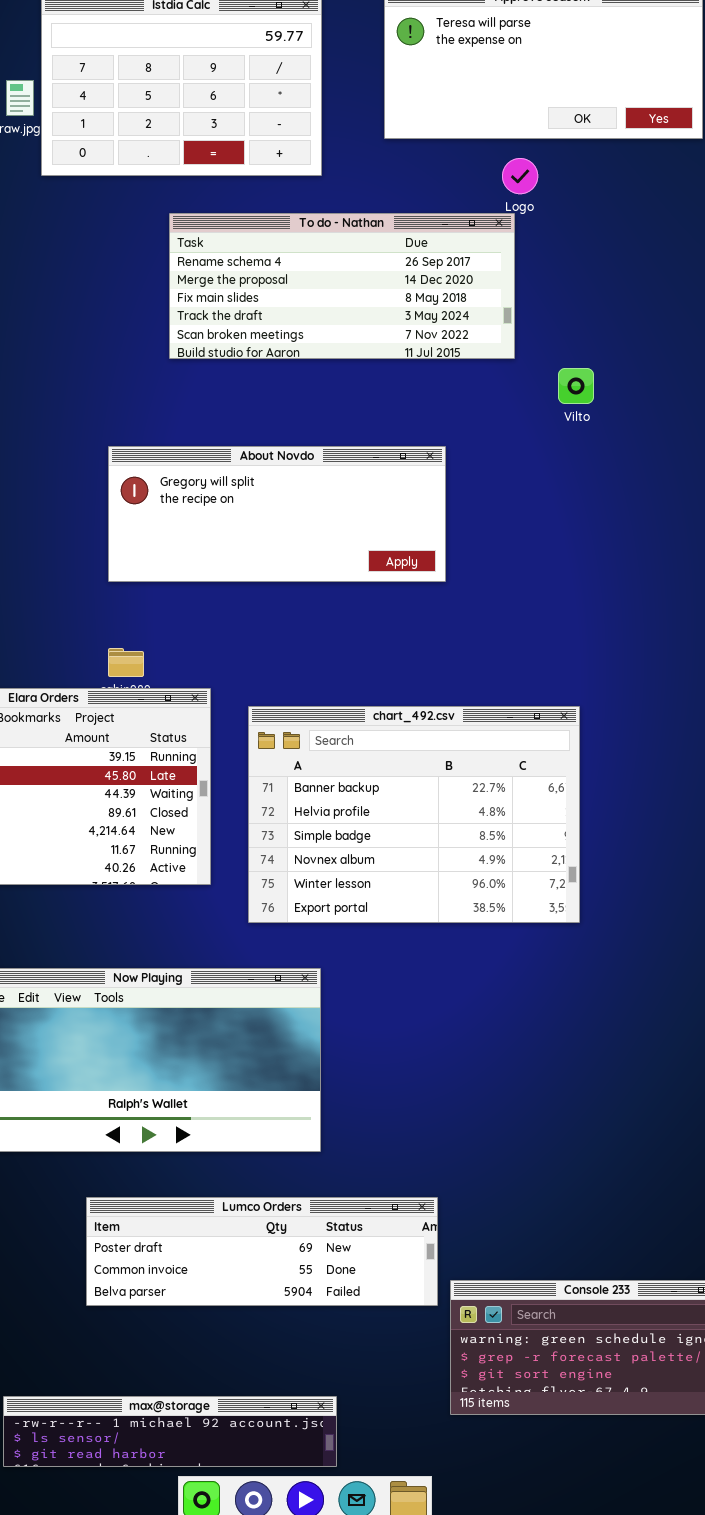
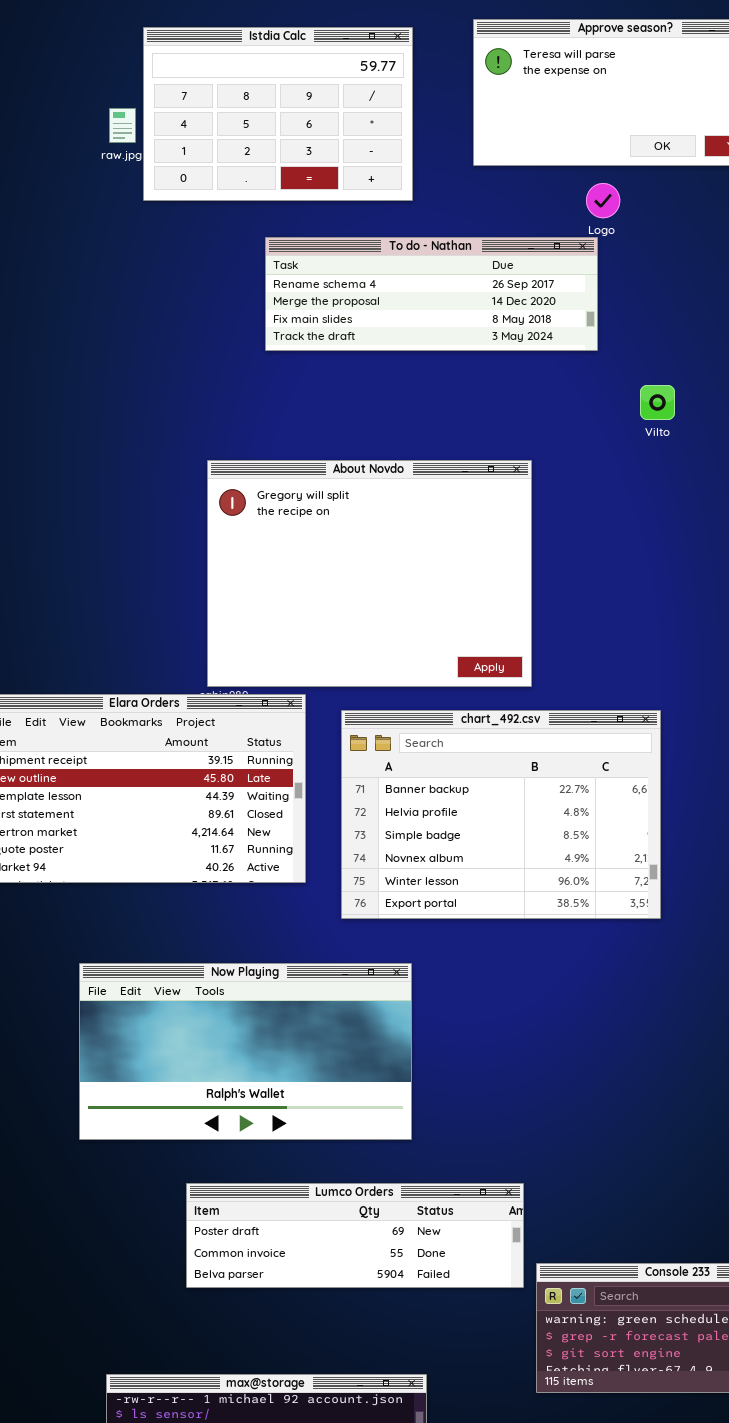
To do - Nathan: [169,213,515,359] -> [265,237,598,351], resized
About Novdo: [108,446,446,582] -> [207,460,532,687], resized

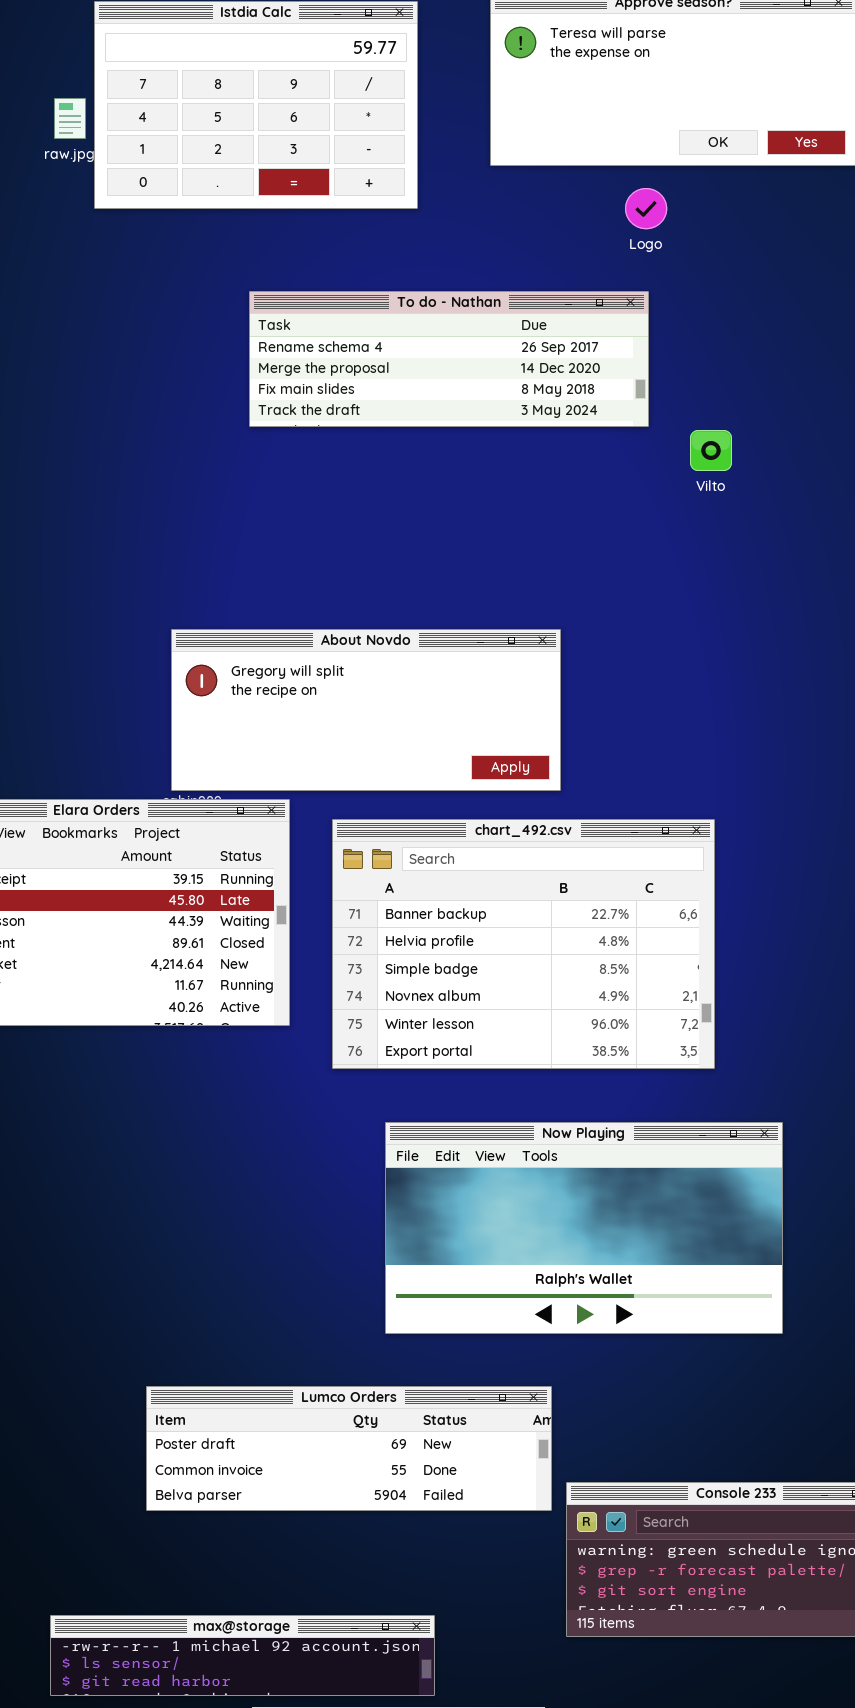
To do - Nathan: [265,237,598,351] -> [249,291,649,427], moved
About Novdo: [207,460,532,687] -> [171,629,561,791], resized
Now Playing: [79,963,412,1140] -> [385,1122,783,1334], moved

